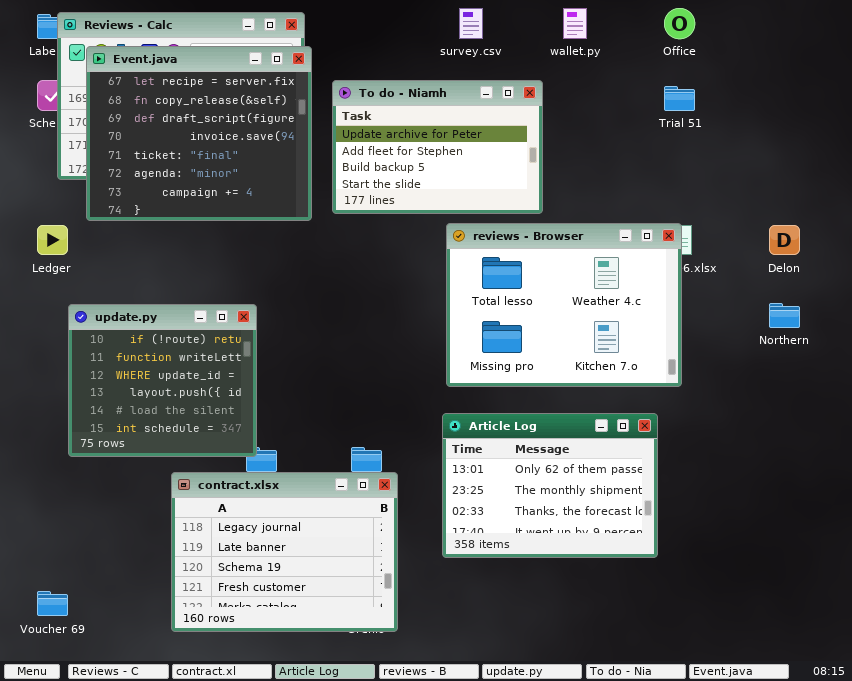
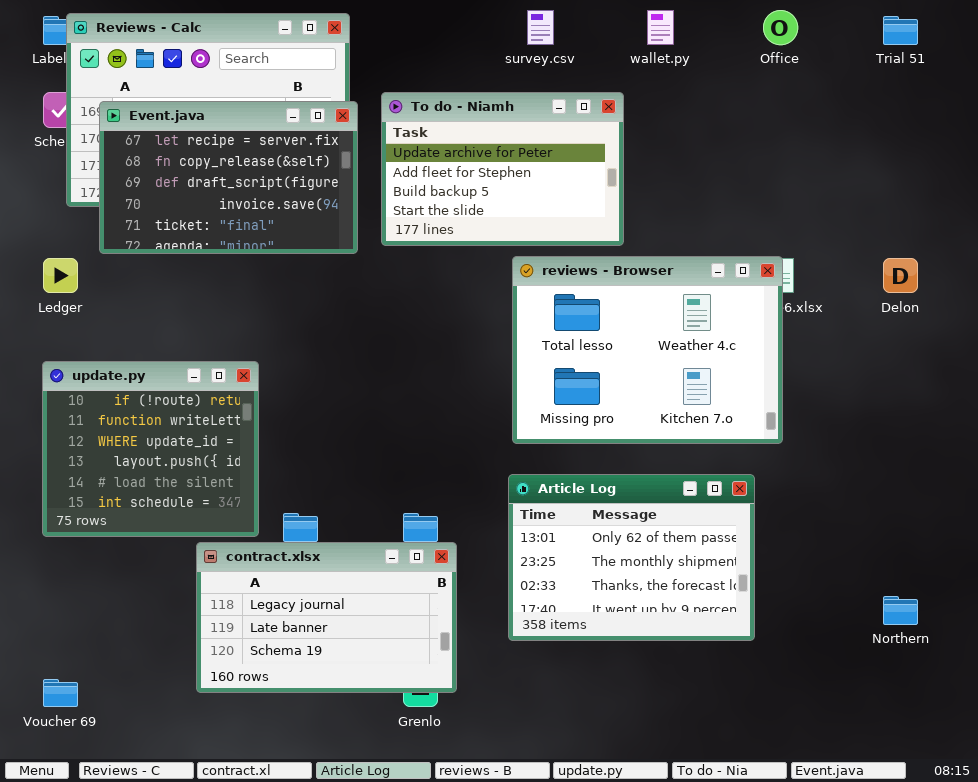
Event.java: [86,46,312,221] -> [99,101,358,254], resized
Trial 51: [664,86,695,111] -> [883,16,918,45], moved
Northern: [769,303,800,328] -> [883,596,918,625], moved
update.py: [68,304,257,457] -> [42,361,259,537], moved
contract.xlsx: [171,472,398,632] -> [196,542,457,693], resized

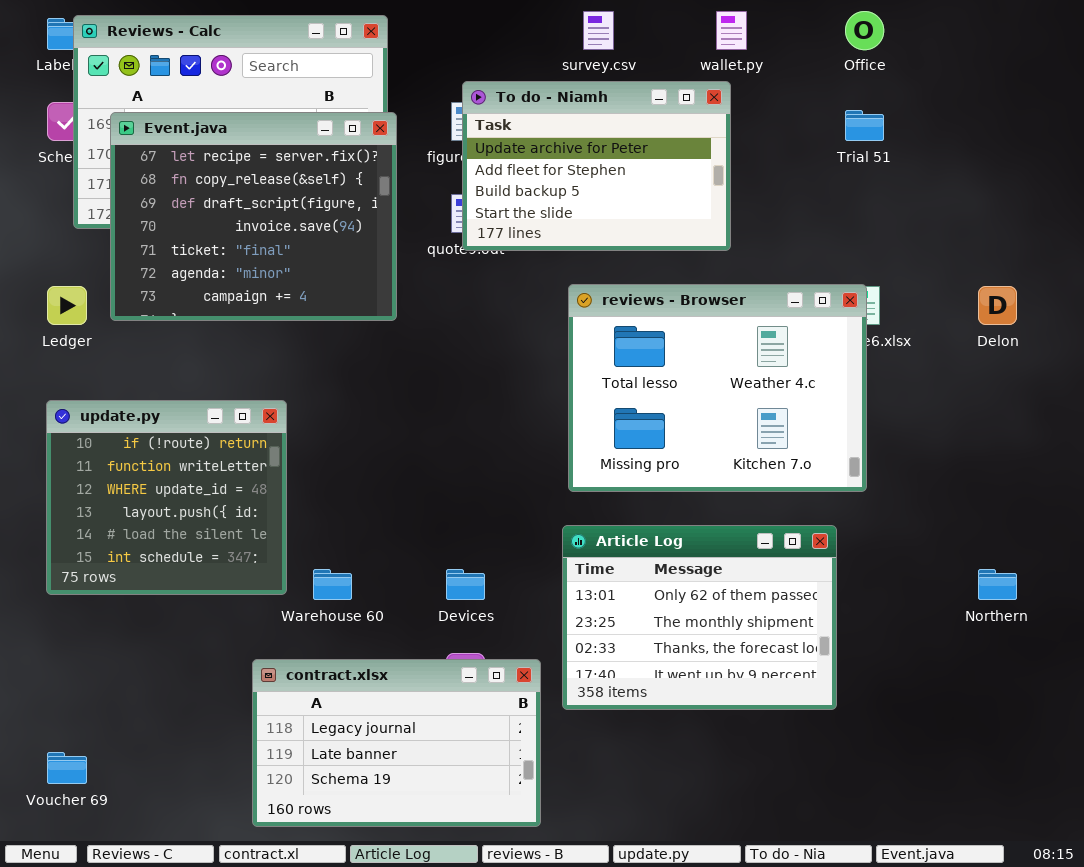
Trial 51: [883,16,918,45] -> [845,110,884,141], moved
To do - Niamh: [381,92,624,246] -> [462,81,731,251], moved
Event.java: [99,101,358,254] -> [110,112,397,321], resized
contract.xlsx: [196,542,457,693] -> [252,659,541,827], moved
Northern: [883,596,918,625] -> [978,569,1017,600], moved

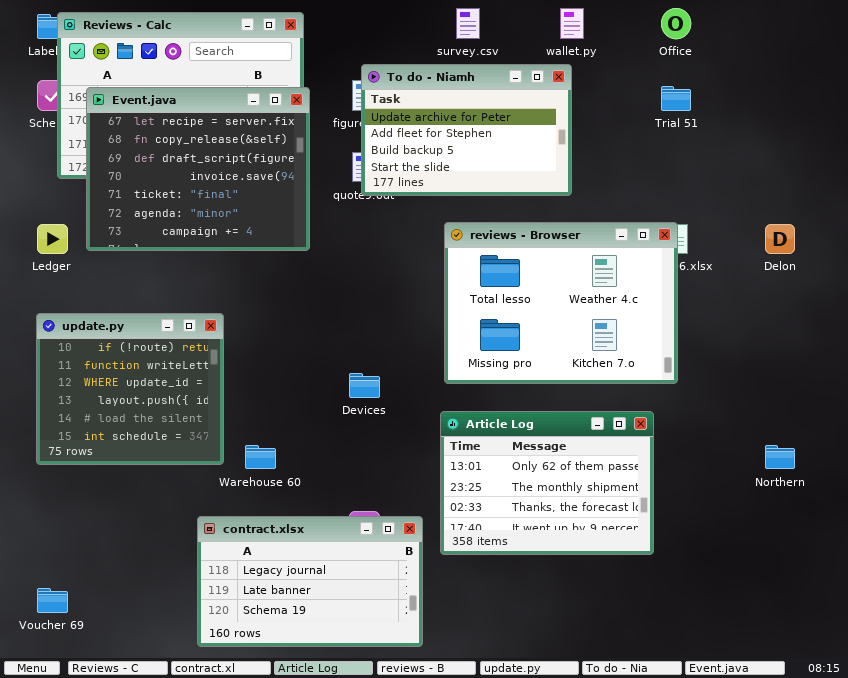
Devices: [446,569,485,600] -> [349,373,380,398], moved

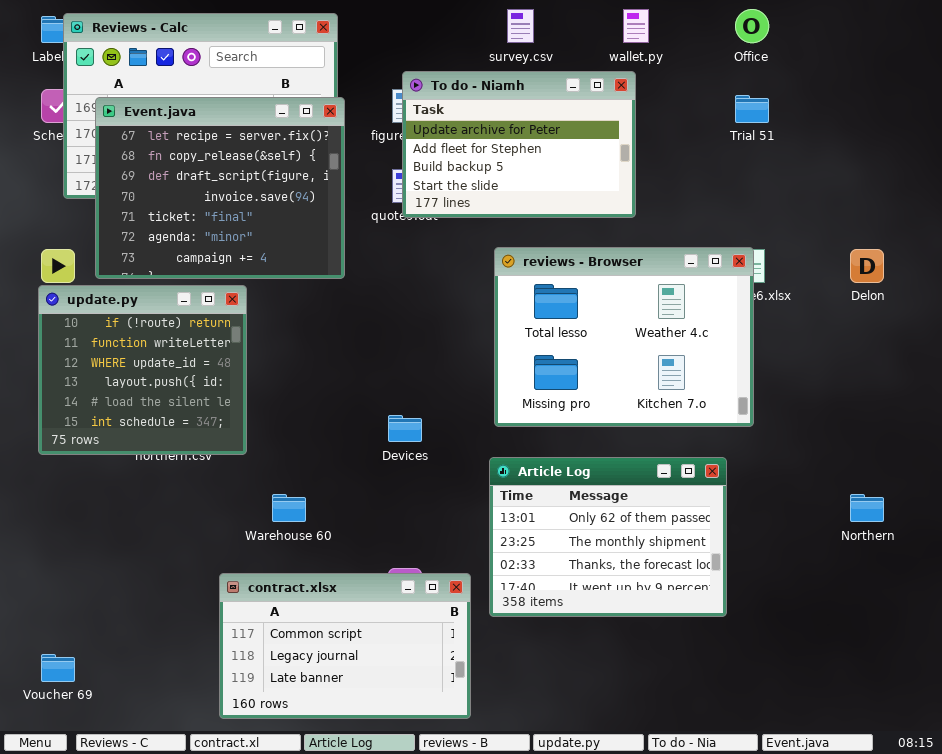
update.py: [36,313,224,465] -> [38,285,247,455], moved
contract.xlsx: [197,516,423,647] -> [219,573,471,719], scrolled up 1 row

